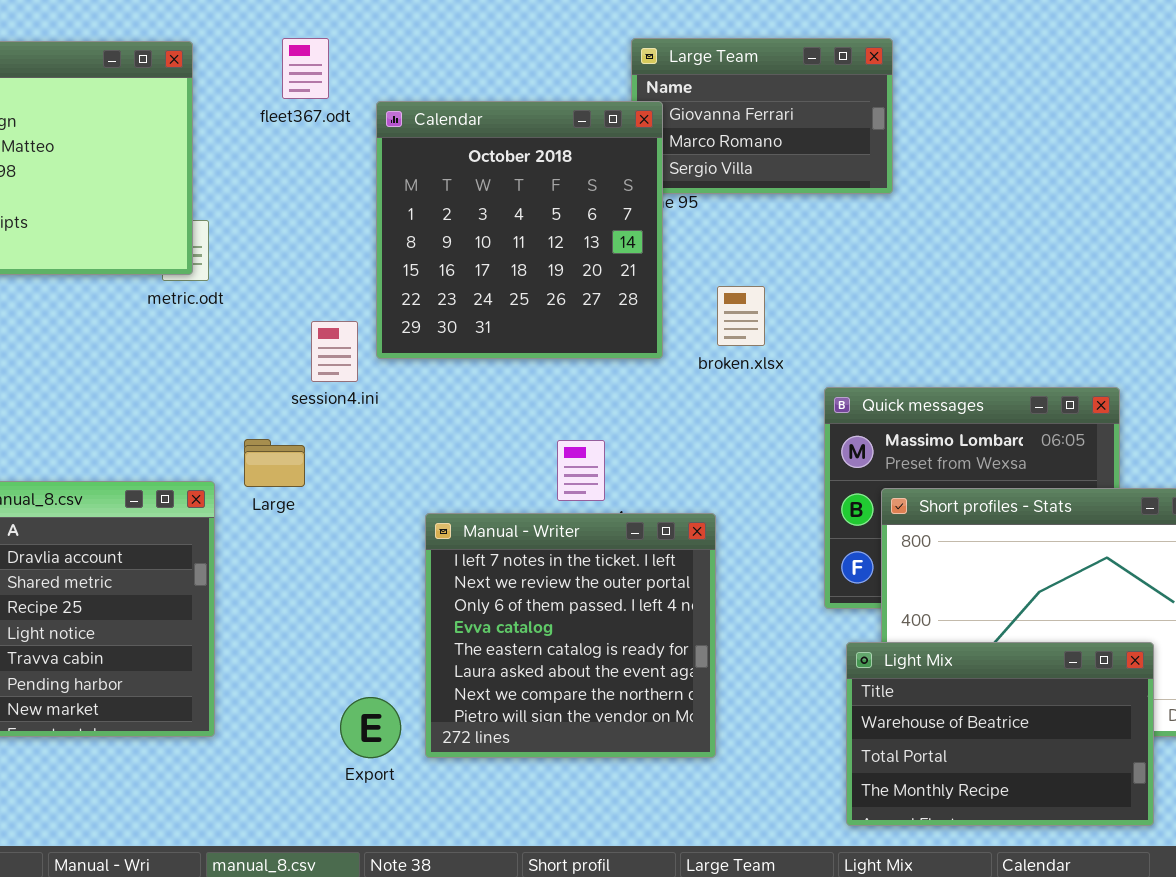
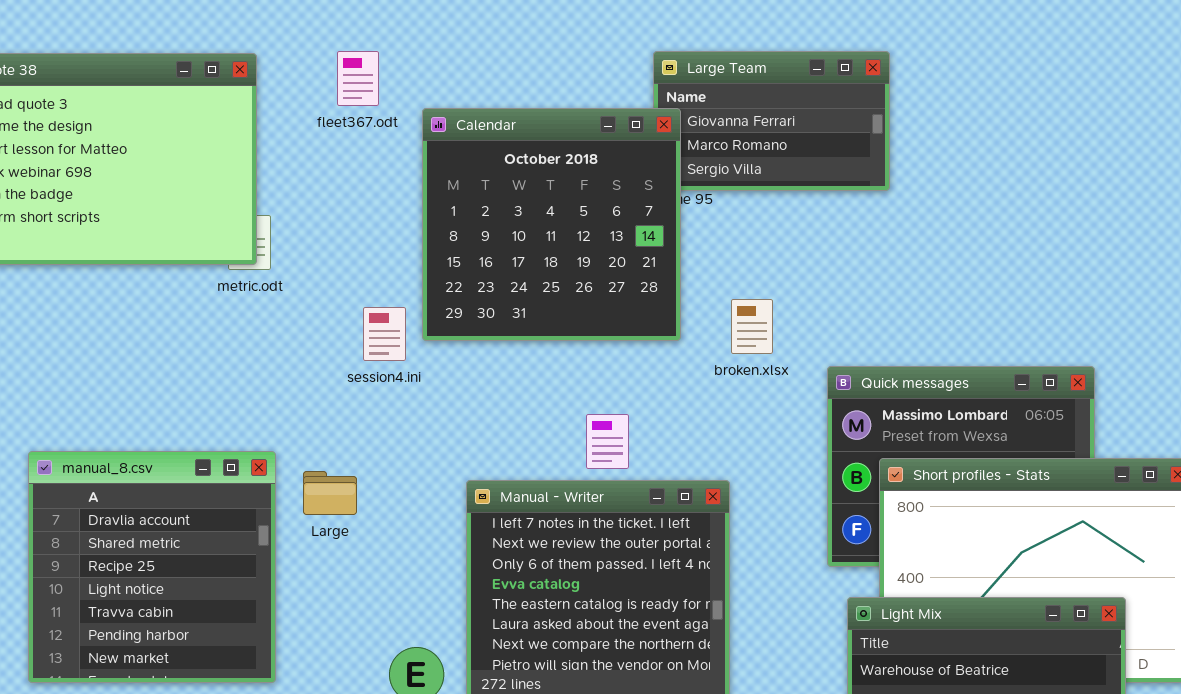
broken.xlsx: [717,286,765,346] -> [731,299,773,354], moved
Large: [244,439,305,487] -> [303,471,357,515], moved

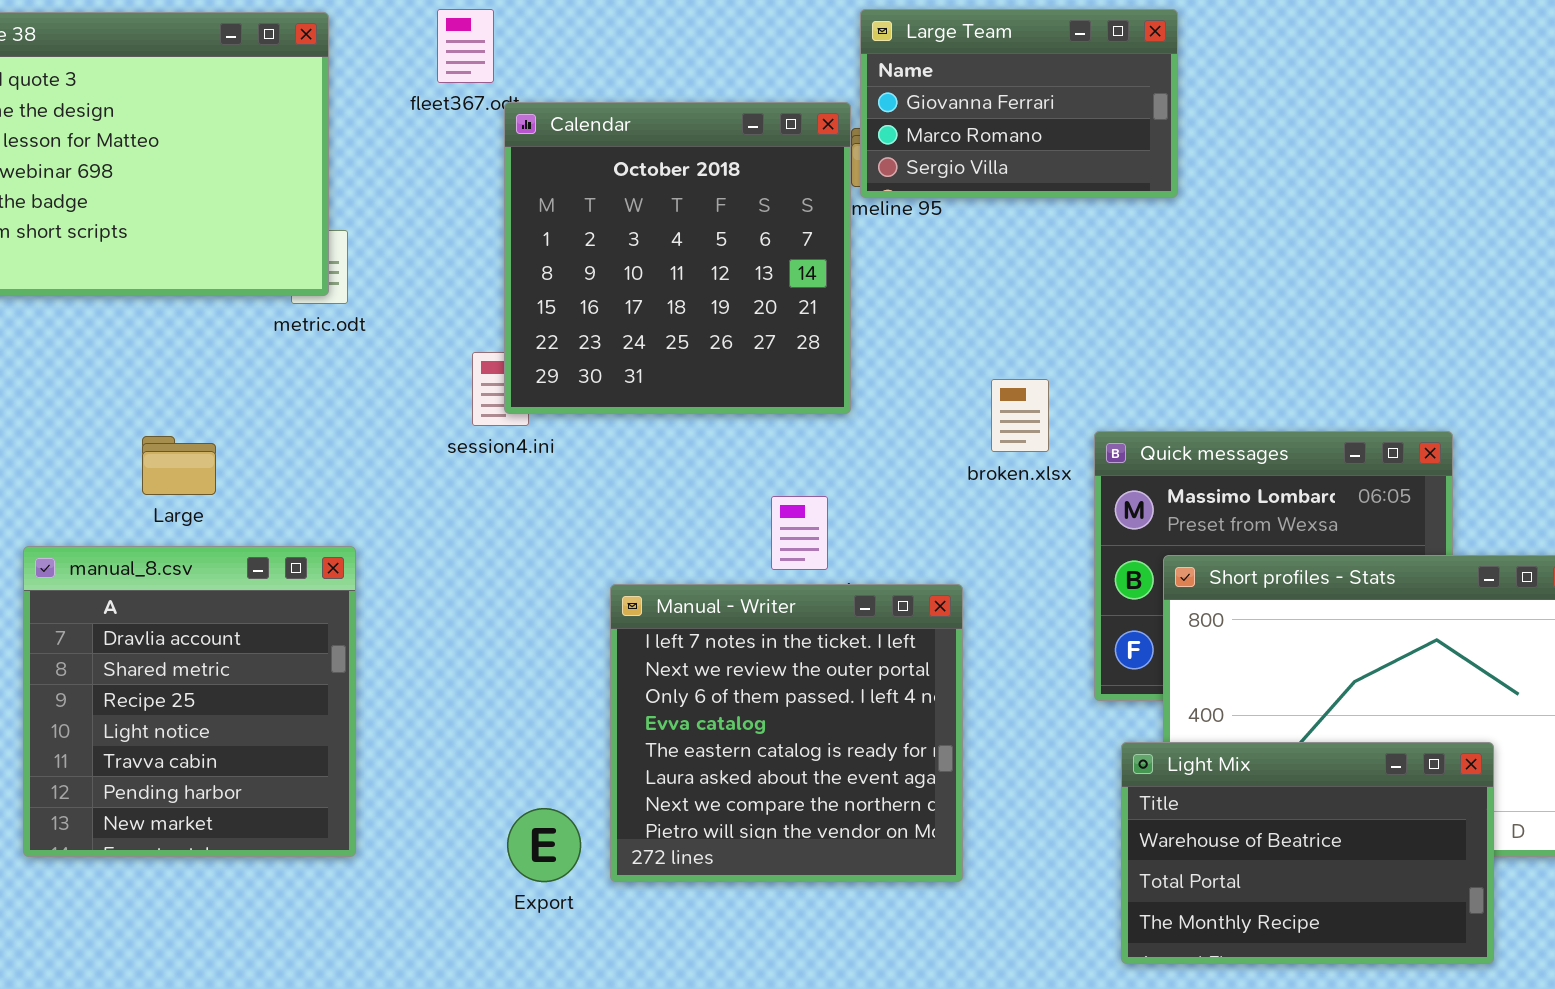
Calendar: [422,108,681,341] -> [504,102,851,414], moved
broken.xlsx: [731,299,773,354] -> [991,379,1049,452], moved
Large: [303,471,357,515] -> [142,436,216,495], moved

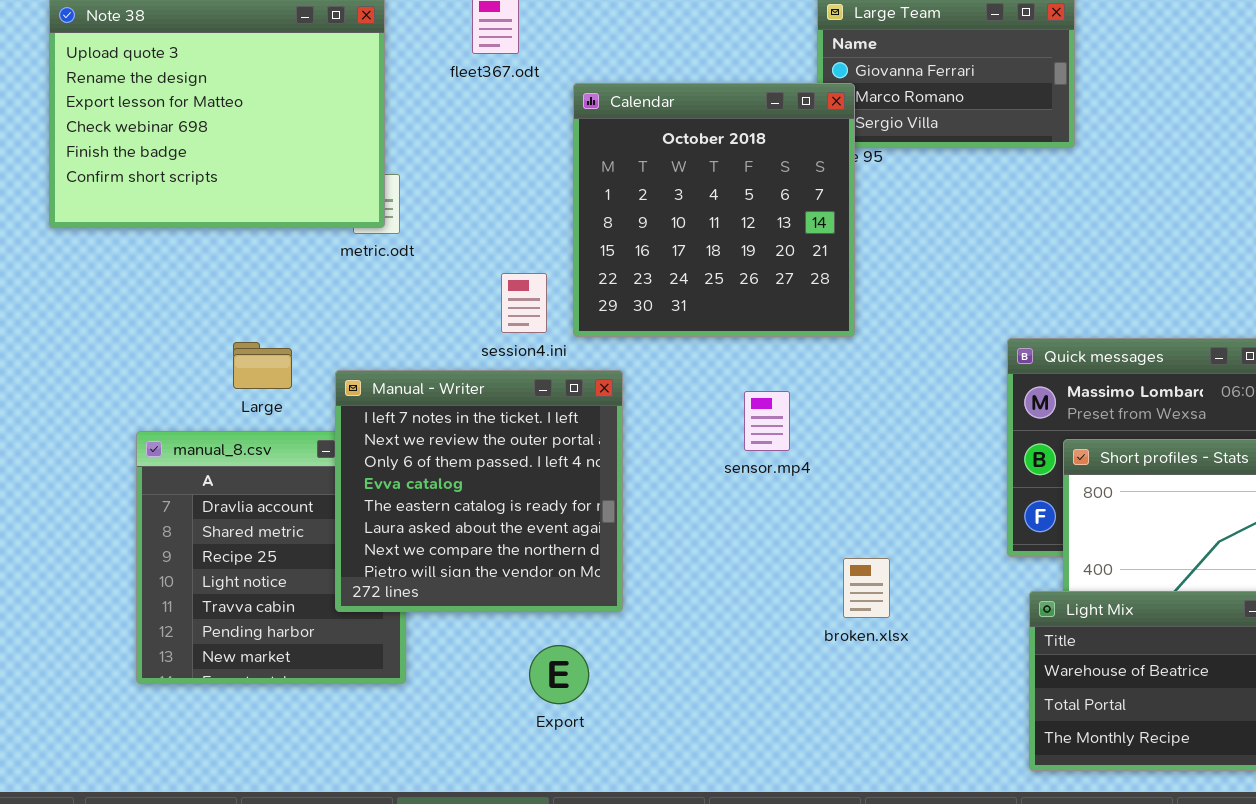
Calendar: [504,102,851,414] -> [573,83,855,337], moved
broken.xlsx: [991,379,1049,452] -> [843,558,890,618], moved
Manual - Writer: [610,584,963,882] -> [335,370,623,612], moved

